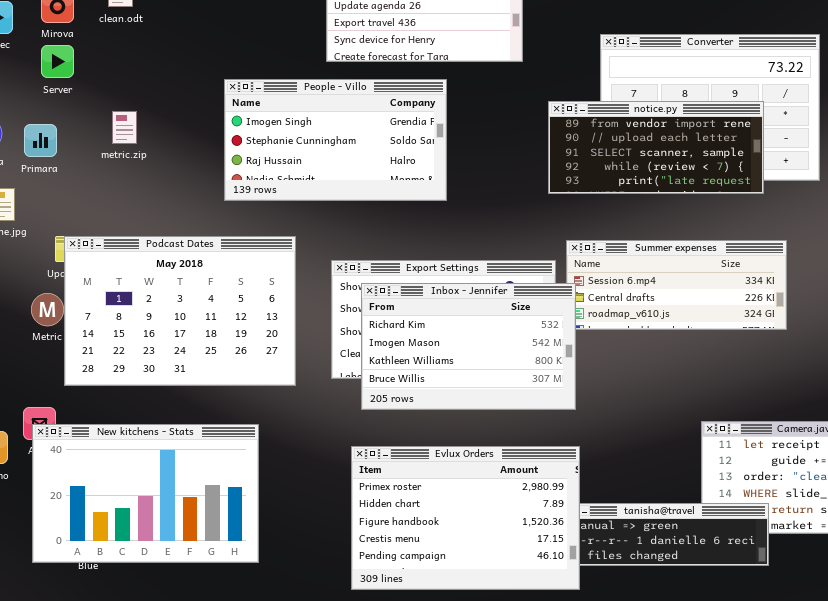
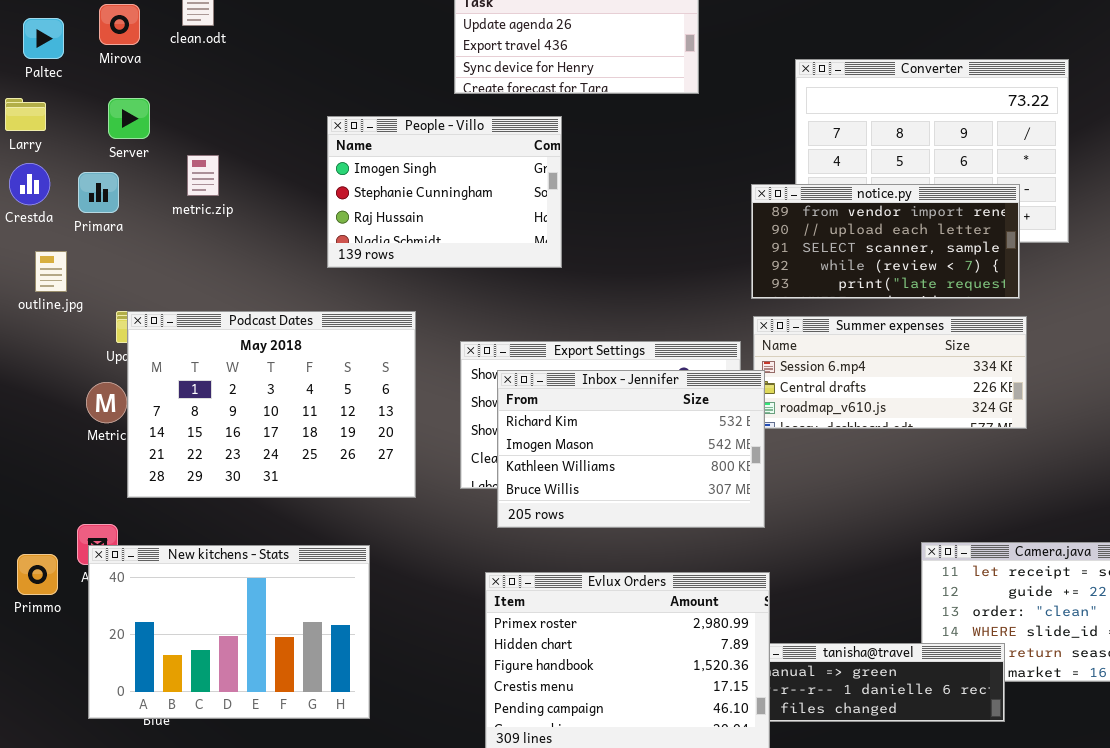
Server: [41,45,74,78] -> [108,98,150,139], moved
People - Villo: [224,79,447,201] -> [327,116,562,268], resized
notice.py: [548,101,764,194] -> [751,184,1020,299], moved

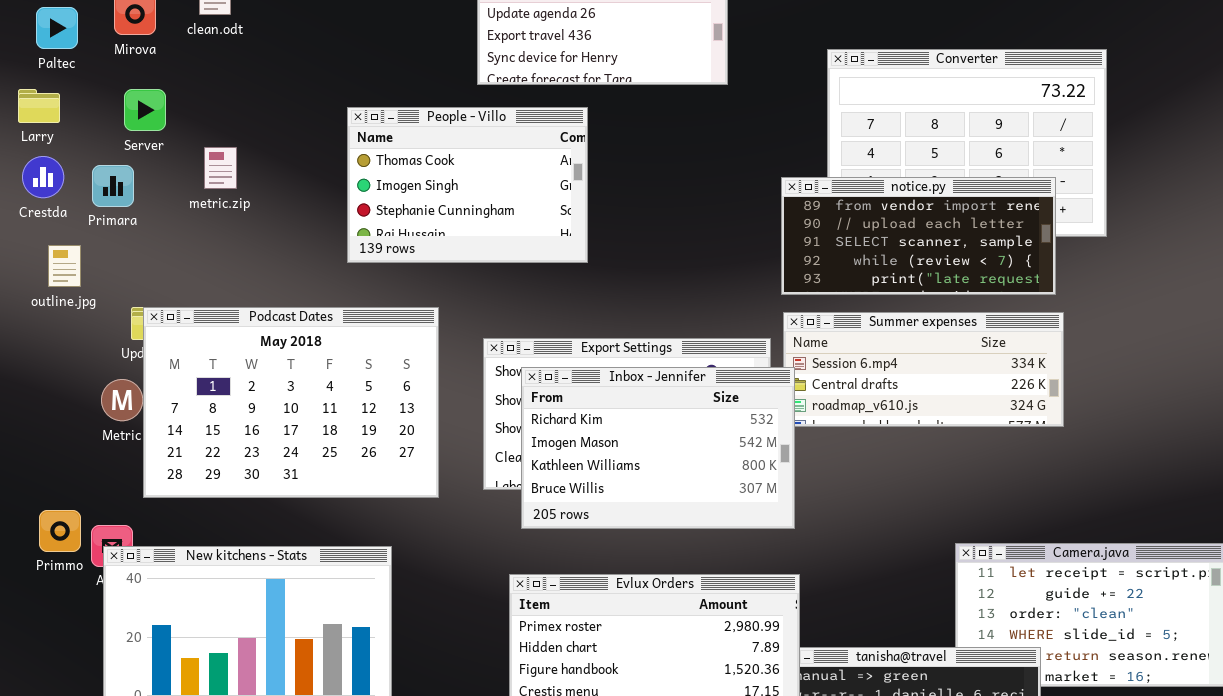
People - Villo: [327,116,562,268] -> [347,107,588,263], scrolled up 1 row
Primmo: [17,554,58,595] -> [39,510,81,552], moved

